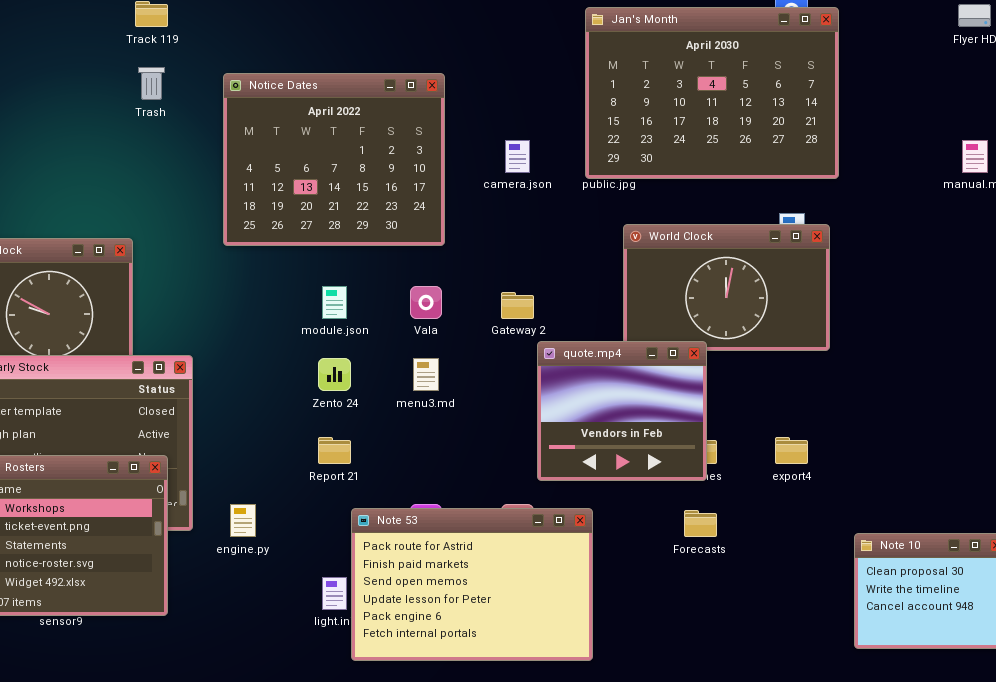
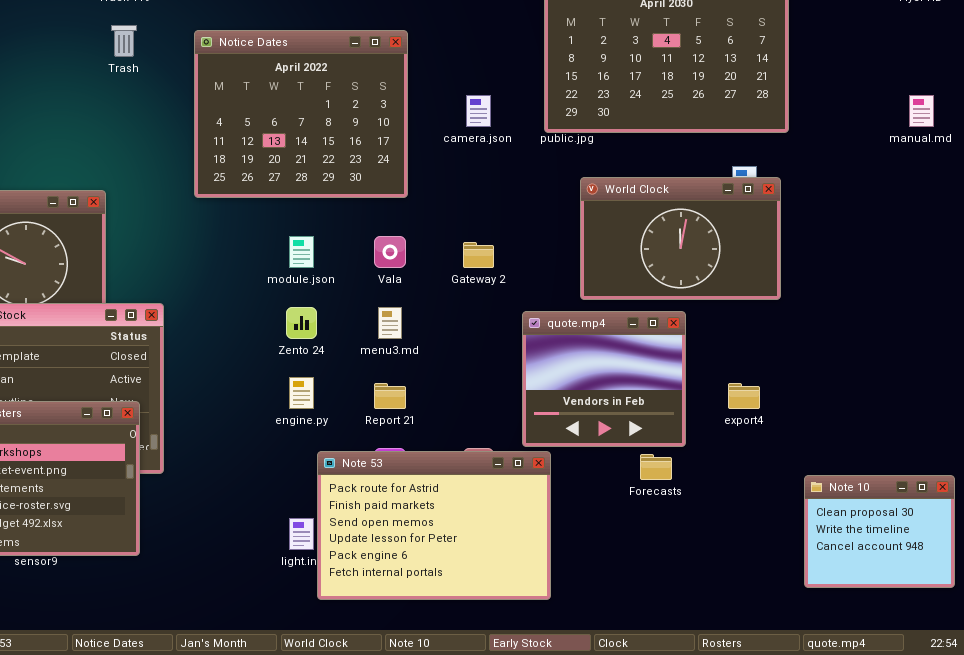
quote.mp4: [537,341,707,481] -> [522,311,686,447], moved
Report 21: [318,437,351,464] -> [374,383,406,409], moved
engine.py: [230,504,256,537] -> [289,377,314,409], moved

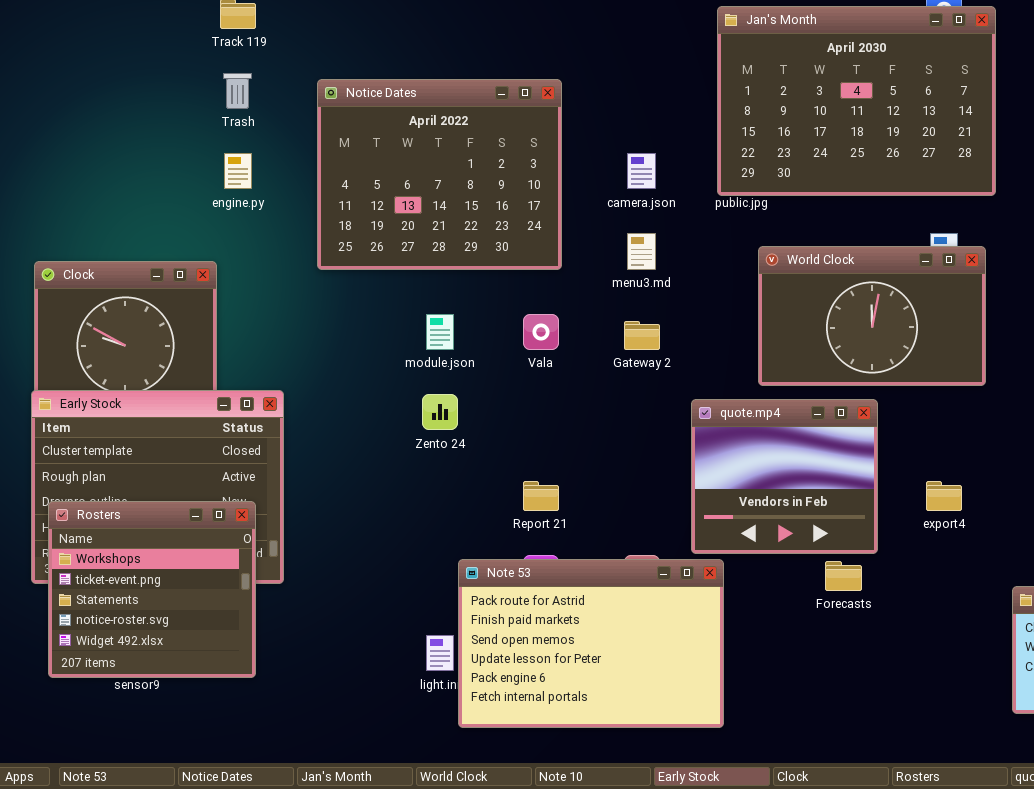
menu3.md: [378,307,402,339] -> [627,233,656,270], moved
engine.py: [289,377,314,409] -> [224,153,252,189], moved

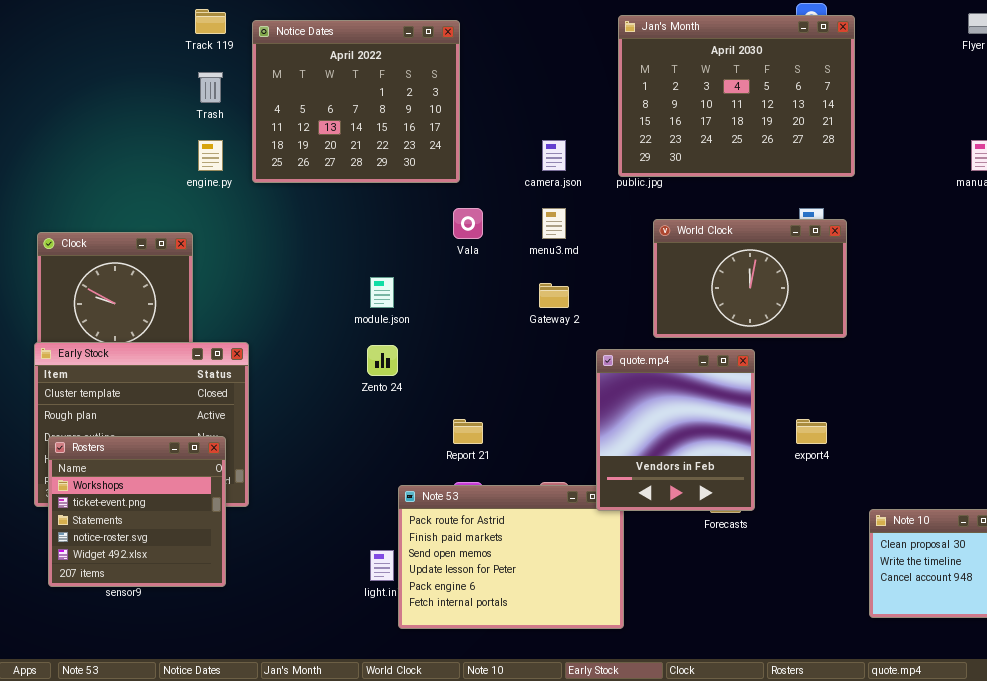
Notice Dates: [317,79,562,270] -> [252,20,460,183], moved
Vala: [523,314,559,350] -> [453,208,483,239], moved
quote.mp4: [691,399,878,554] -> [596,349,755,511], resized

